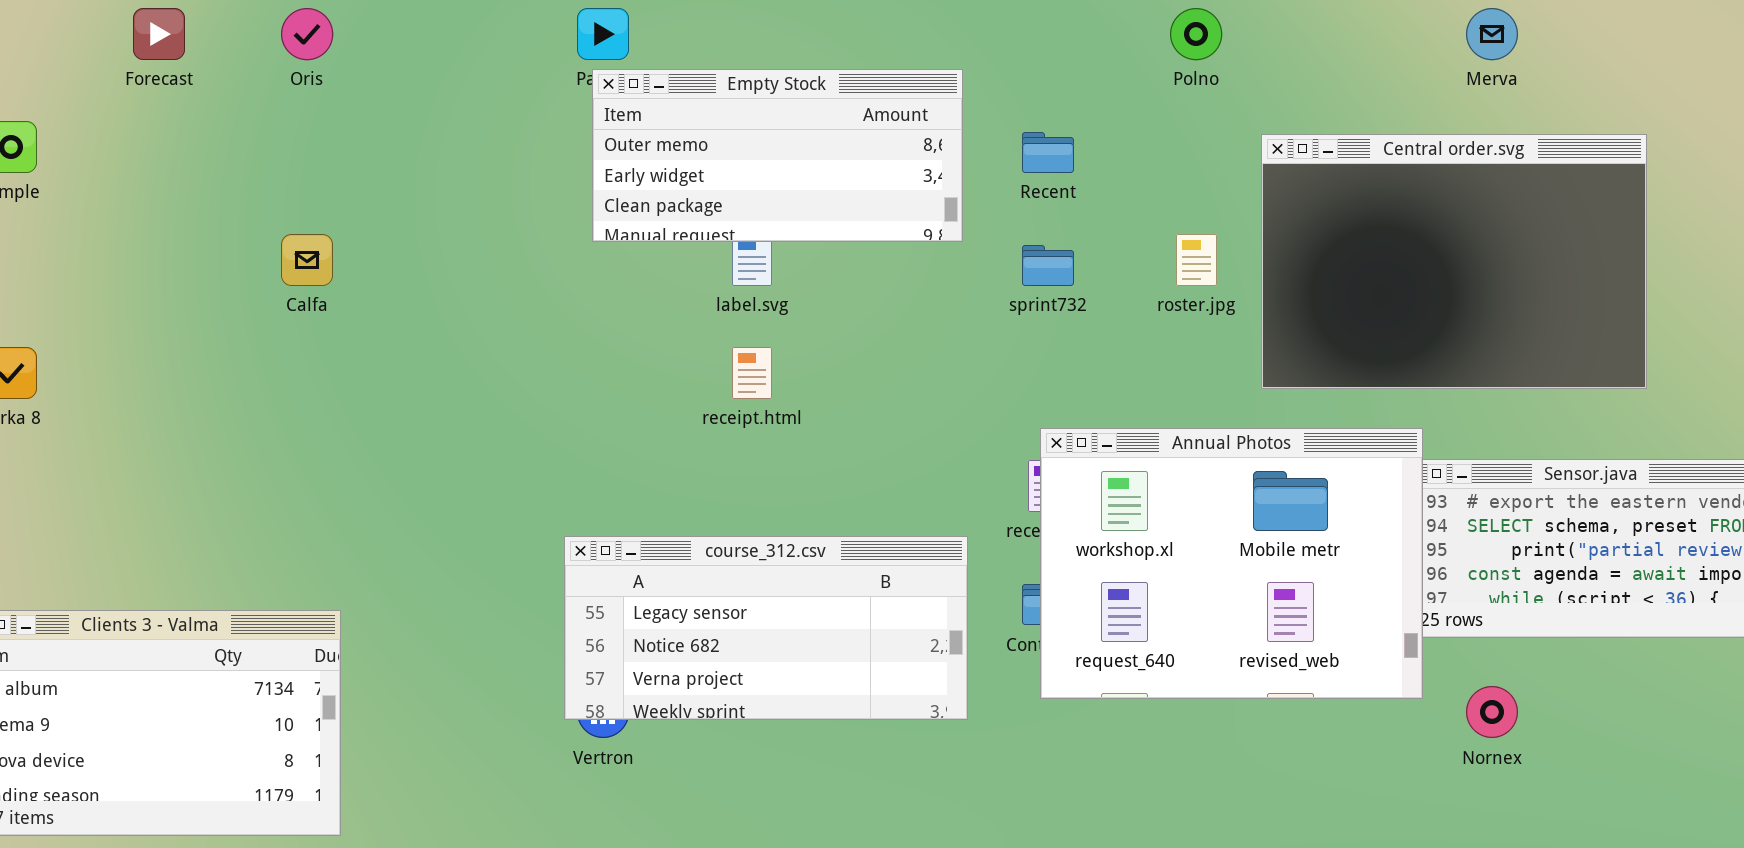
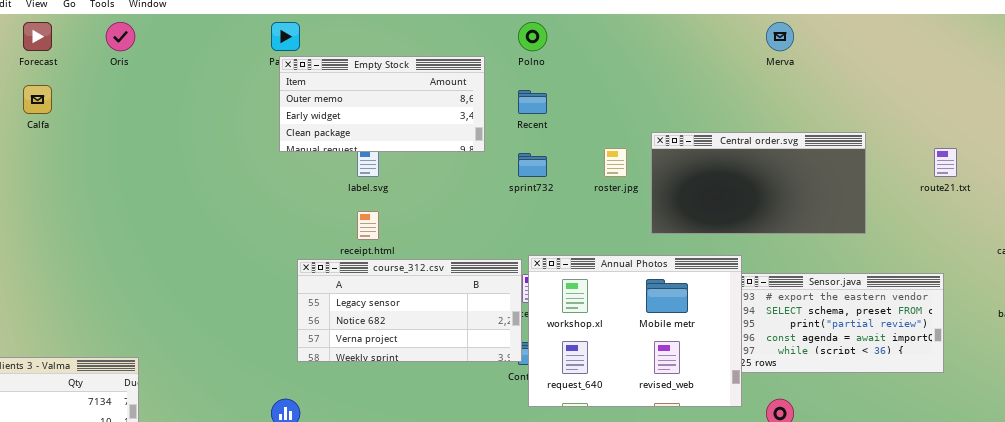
Polno: [1170,8,1222,60] -> [518,22,547,51], moved
Central order.svg: [1261,134,1647,389] -> [651,132,866,234], resized
Calfa: [281,234,333,286] -> [23,85,52,114], moved
course_312.csv: [564,536,968,720] -> [297,259,522,362], moved

